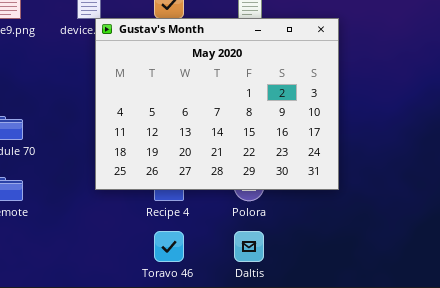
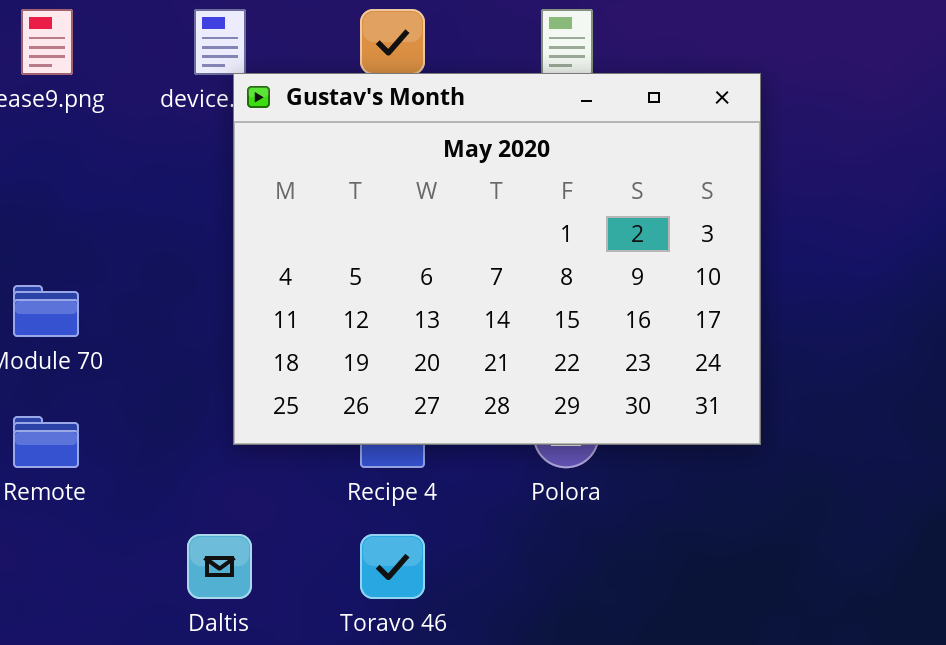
Daltis: [234,231,264,262] -> [187,534,252,599], moved

